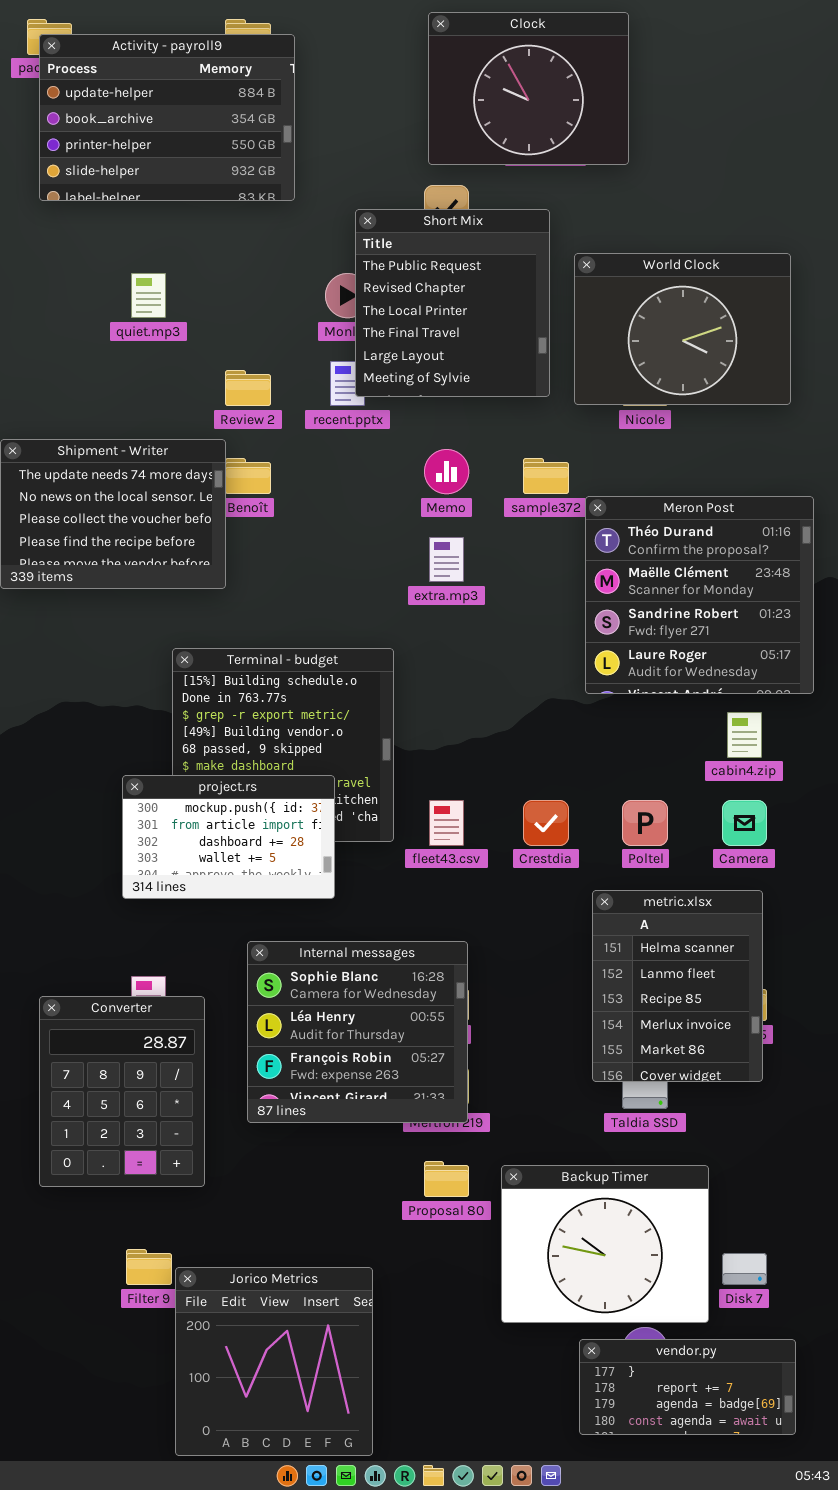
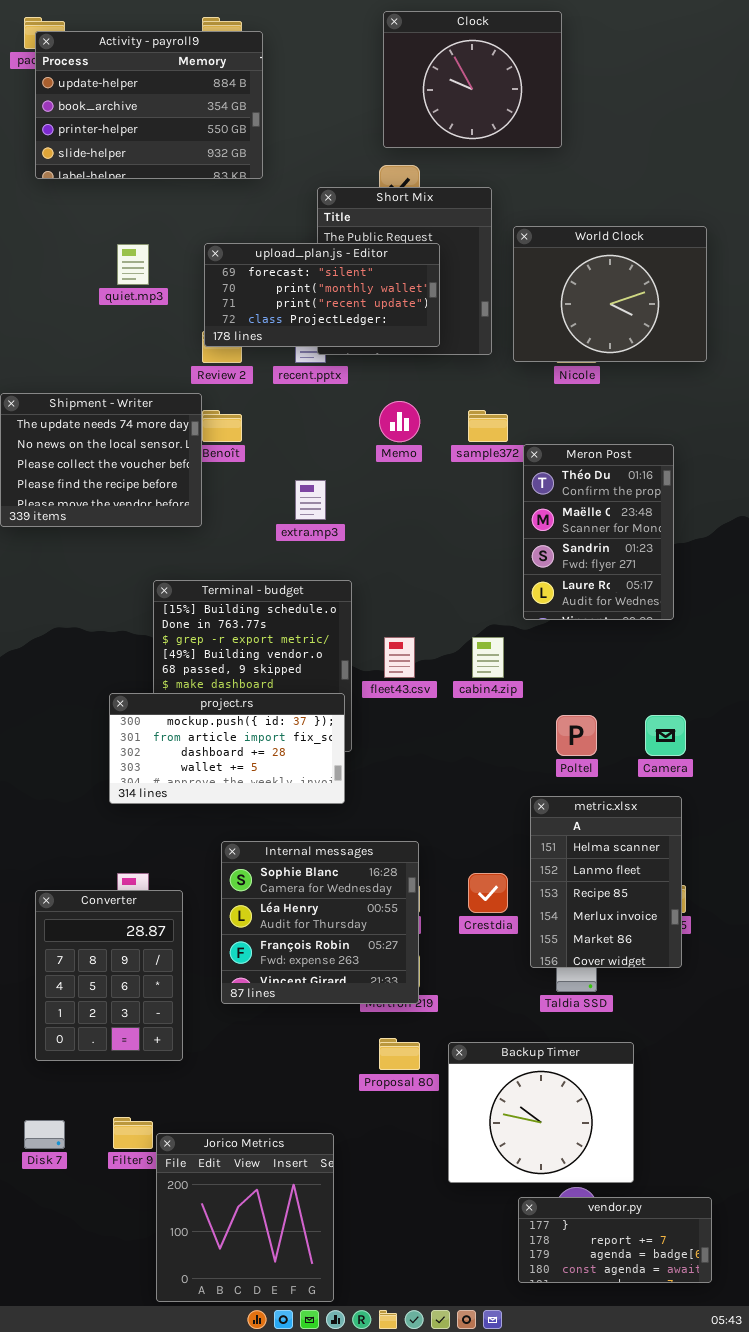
upload_plan.js - Editor: none -> [204,243,440,347], opened
Meron Post: [585,496,814,694] -> [523,444,674,620], resized
extra.mp3: [429,537,464,582] -> [295,480,326,520], moved
cabin4.zip: [727,712,762,758] -> [472,637,504,678], moved
project.rs: [122,775,335,899] -> [109,693,345,804], resized
fleet43.csv: [429,800,464,846] -> [384,637,415,678], moved
Crestdia: [523,800,569,846] -> [468,873,508,913], moved
Disk 7: [722,1253,767,1285] -> [24,1120,65,1149], moved

